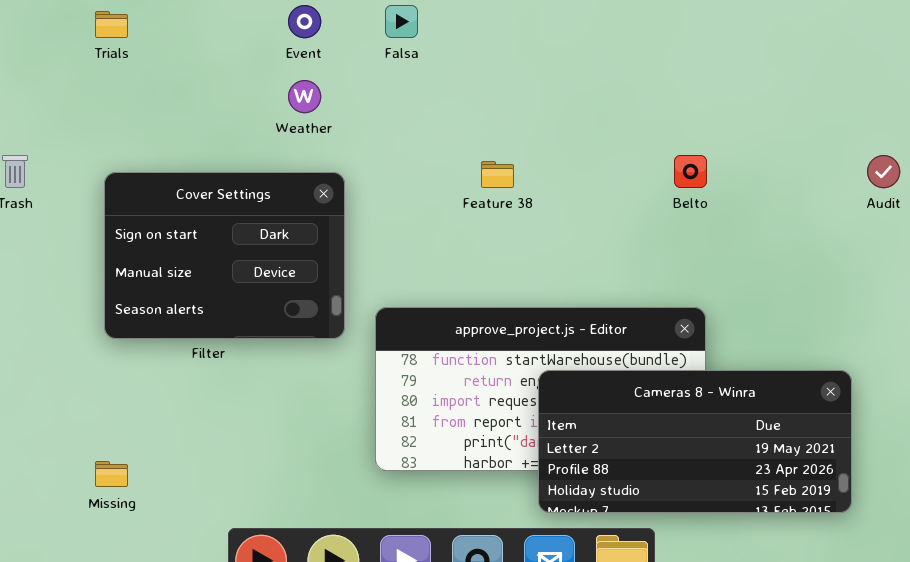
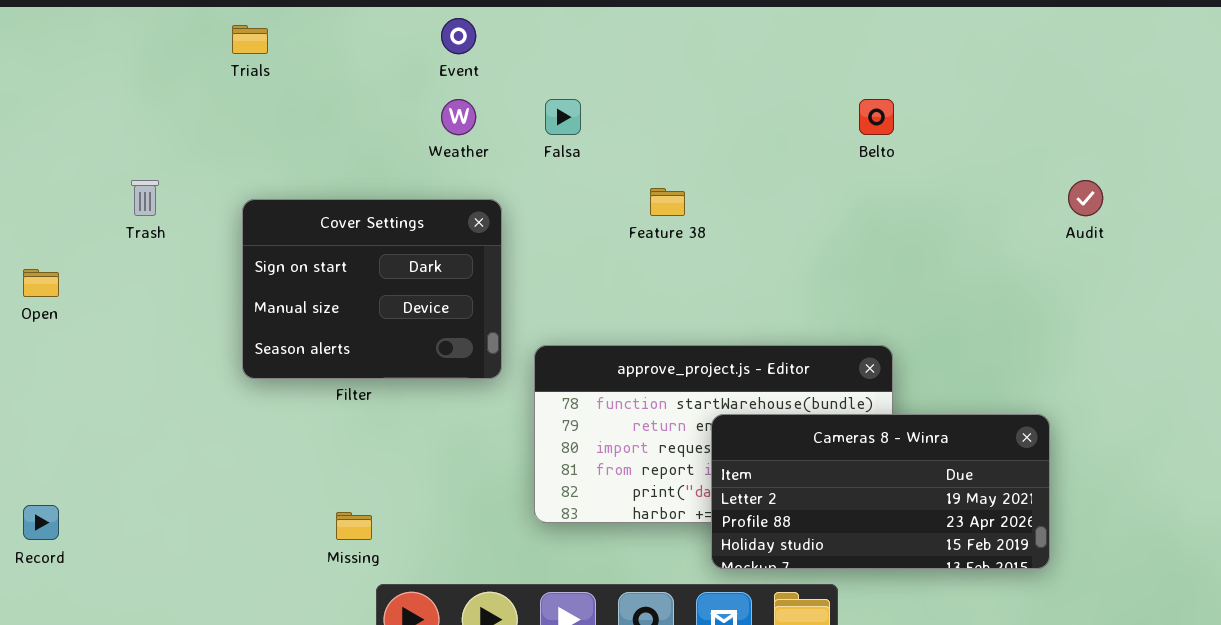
Falsa: [385,5,418,38] -> [545,99,581,135], moved
Belto: [674,155,707,188] -> [859,99,894,135], moved
Missing: [95,461,128,487] -> [336,512,372,540], moved

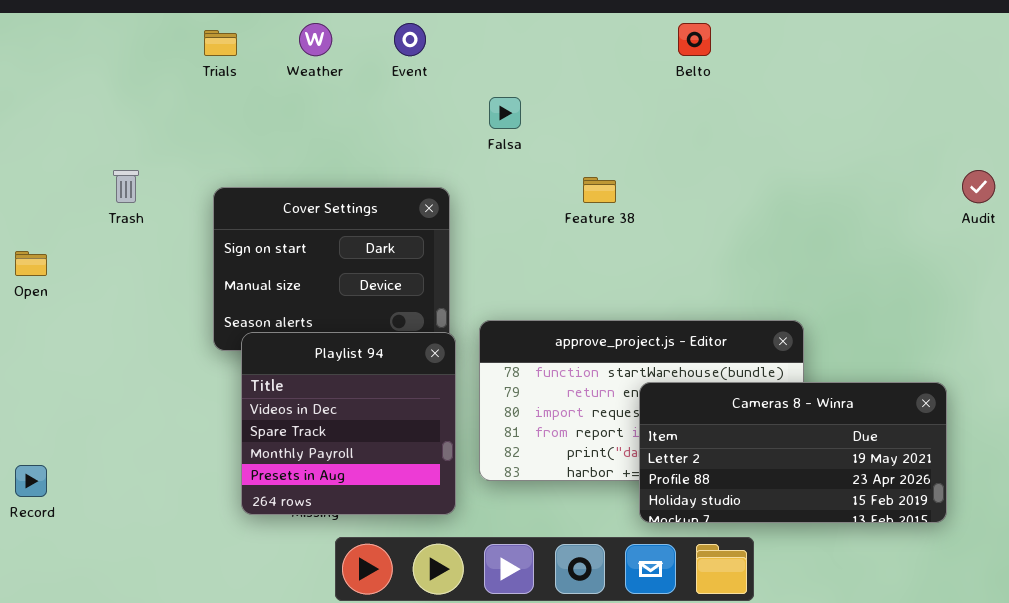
Weather: [441,99,476,135] -> [299,23,332,56], moved
Belto: [859,99,894,135] -> [678,23,711,56], moved
Playlist 94: none -> [241,332,456,515], opened

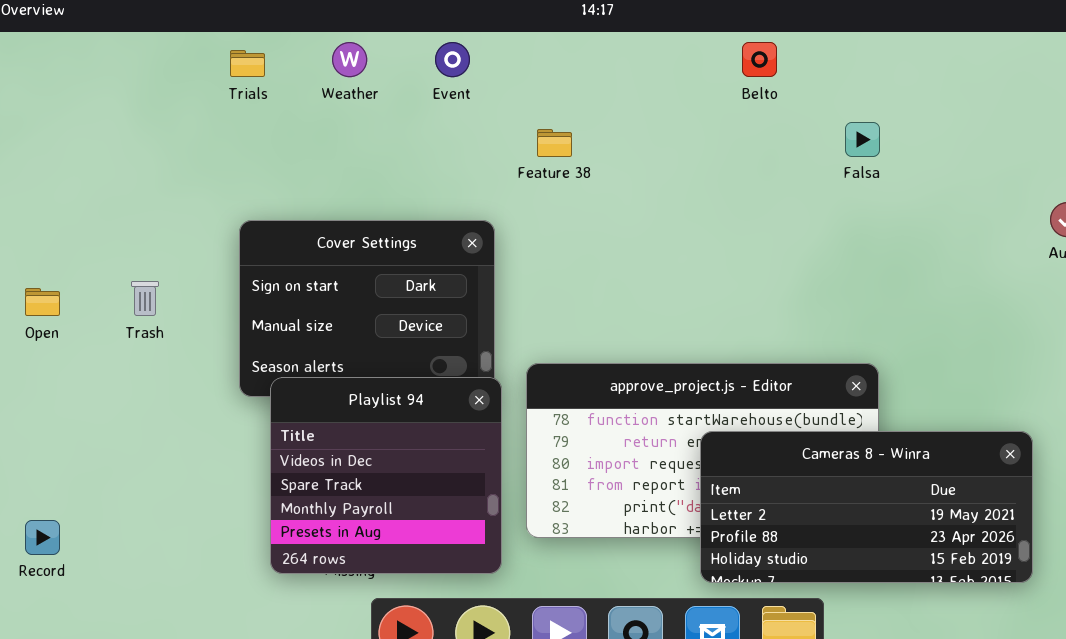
Falsa: [489,97,521,129] -> [845,122,880,157], moved
Trash: [113,170,139,203] -> [131,281,159,316], moved
Feature 38: [583,177,616,203] -> [537,129,572,157], moved

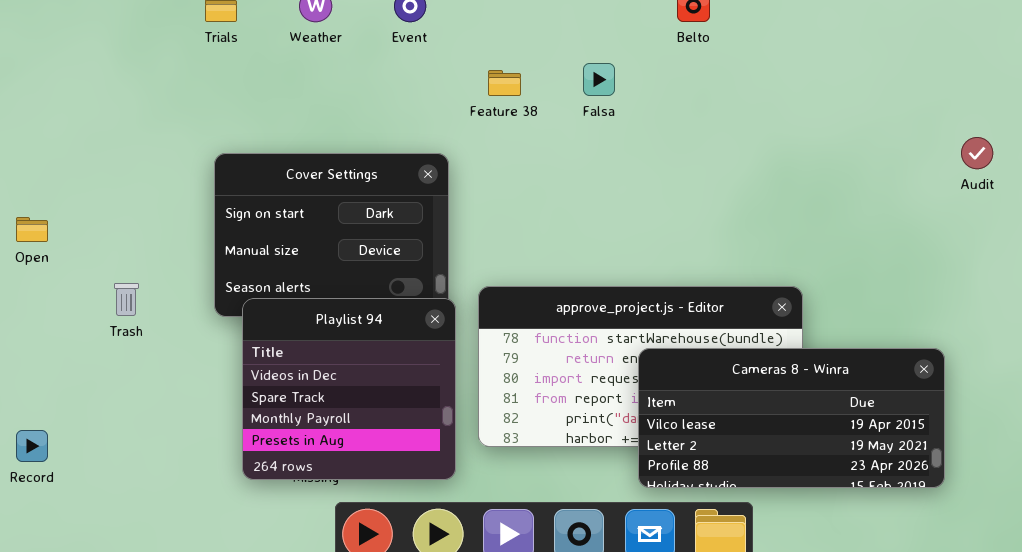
Falsa: [845,122,880,157] -> [583,63,615,96], moved
Trash: [131,281,159,316] -> [114,283,139,316], moved
Cameras 8 - Winra: [700,431,1033,583] -> [638,348,945,488], scrolled up 1 row

